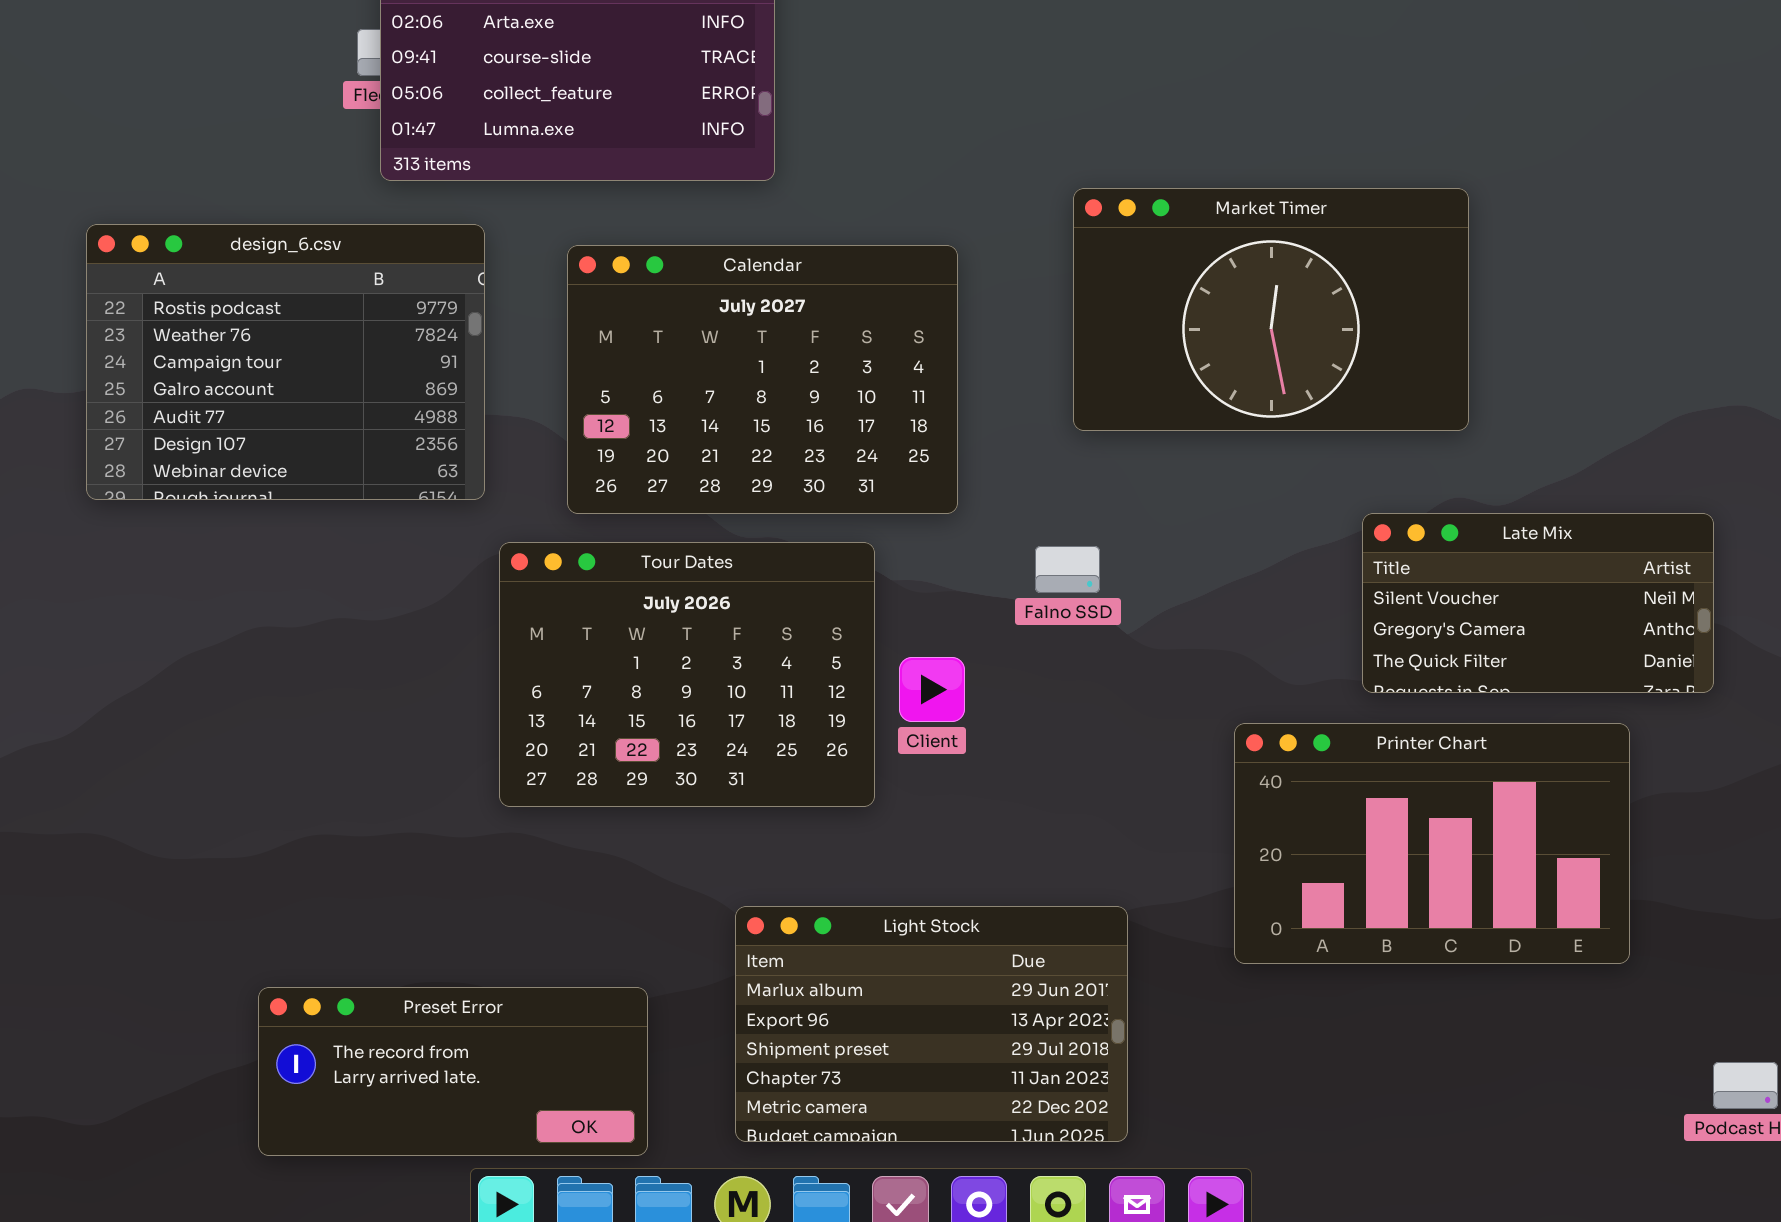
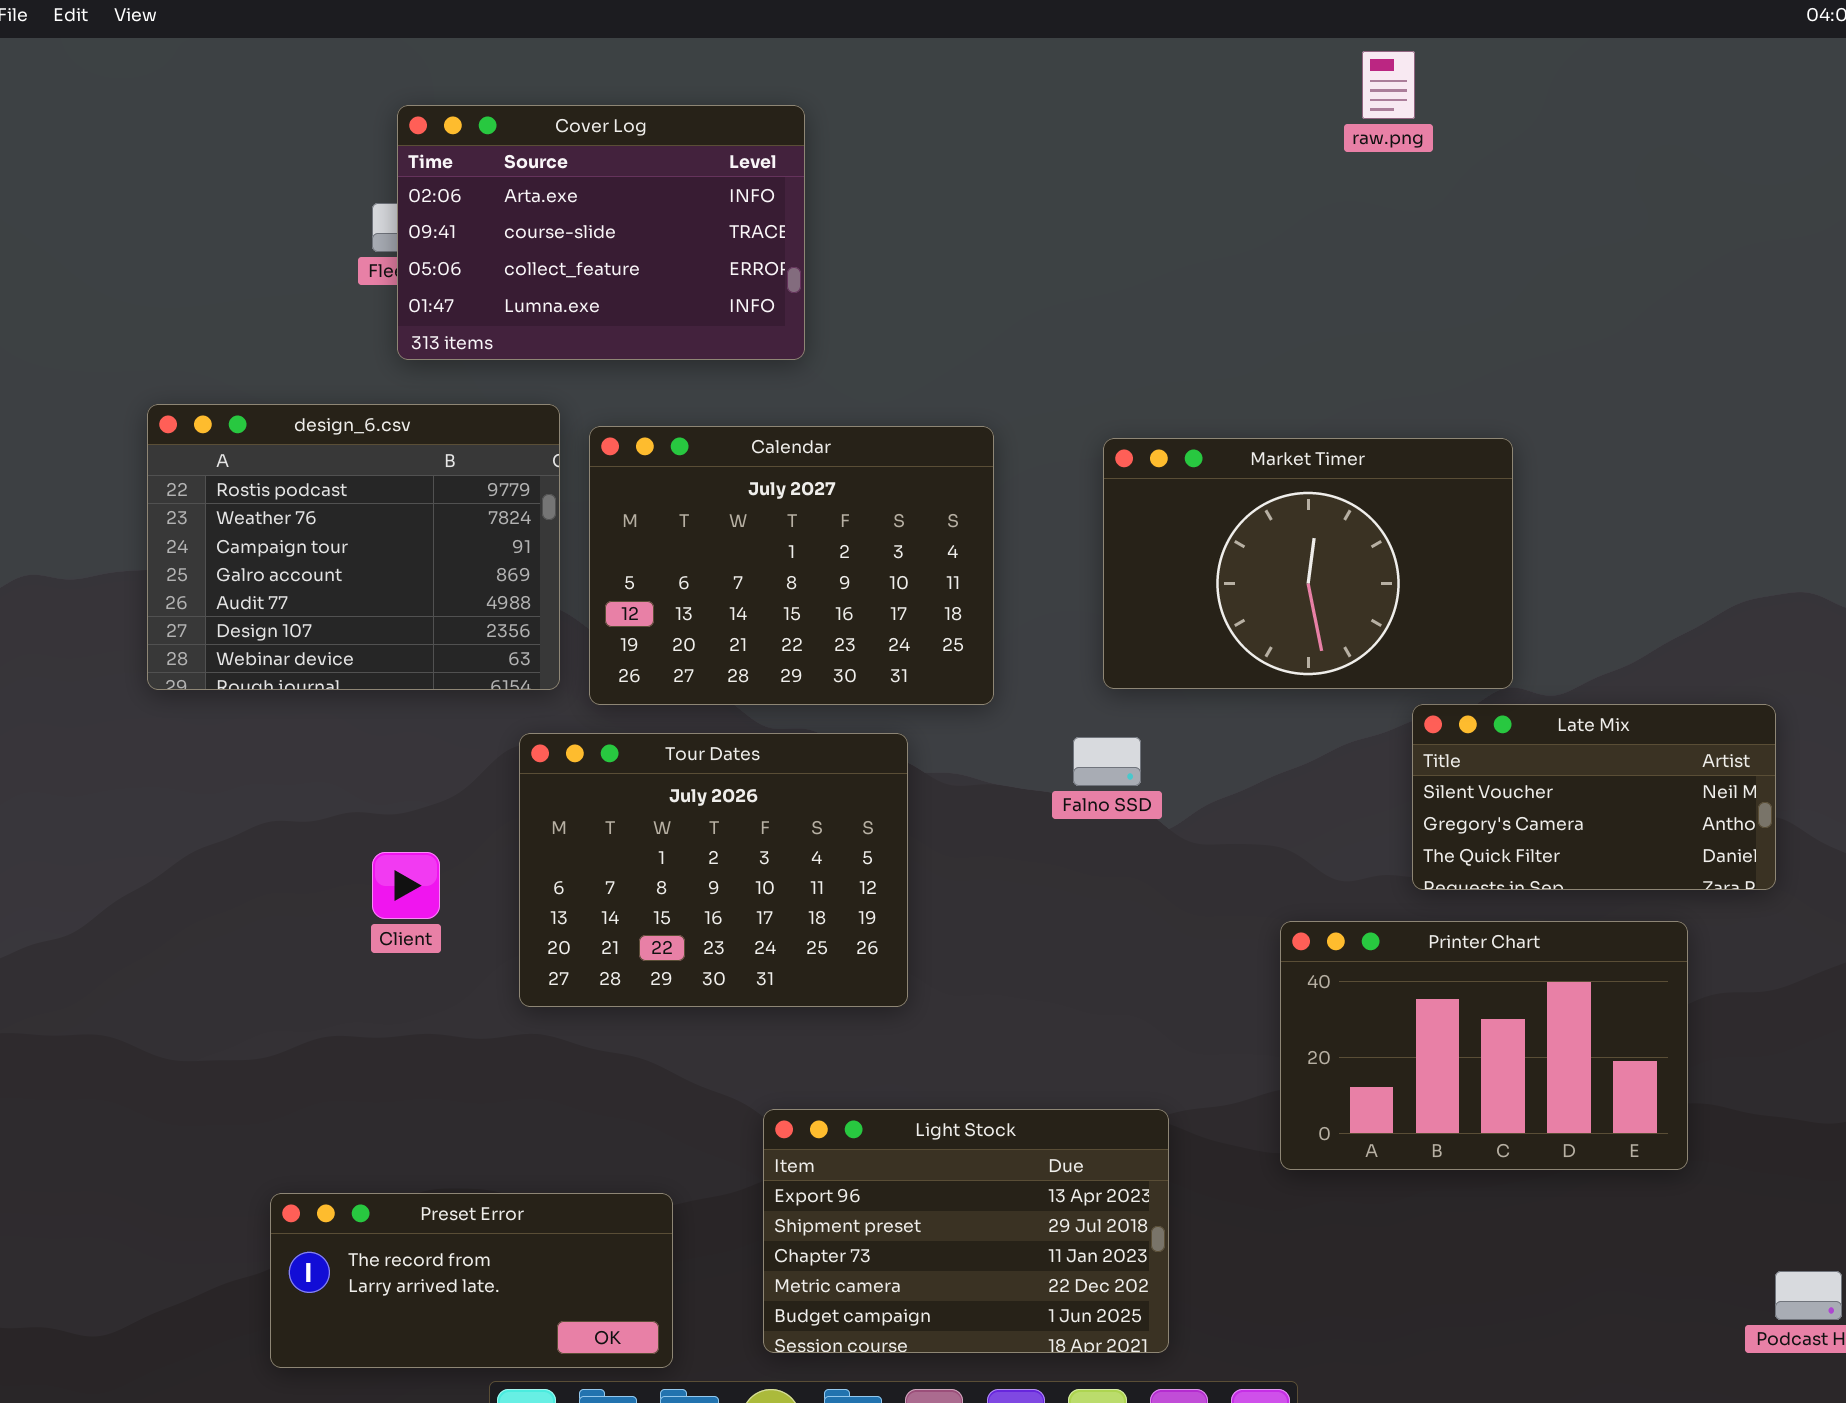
Market Timer: [1073,188,1469,431] -> [1103,438,1513,689], moved
design_6.csv: [86,224,485,500] -> [147,404,560,690], moved
Client: [899,657,965,722] -> [372,852,440,919], moved
Light Stock: [735,906,1128,1142] -> [763,1109,1169,1353], scrolled down 1 row

